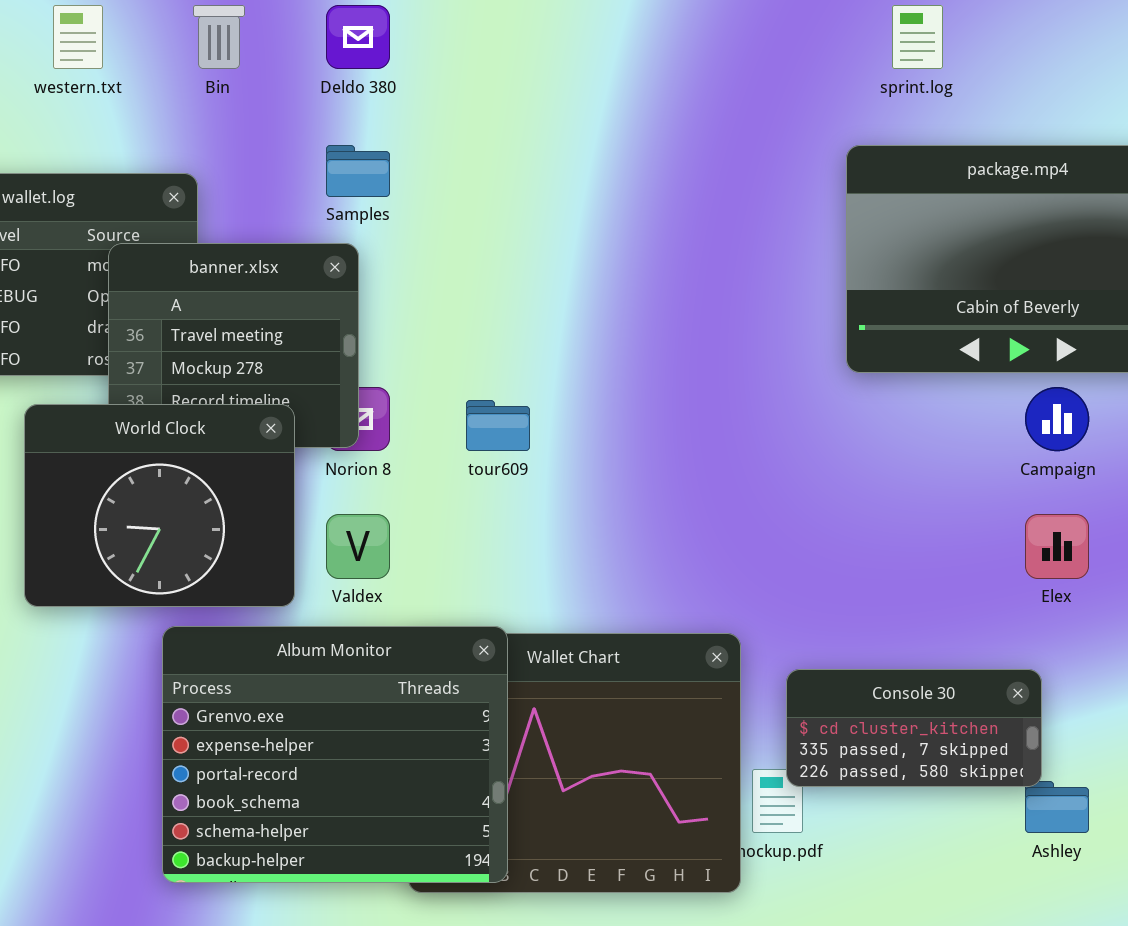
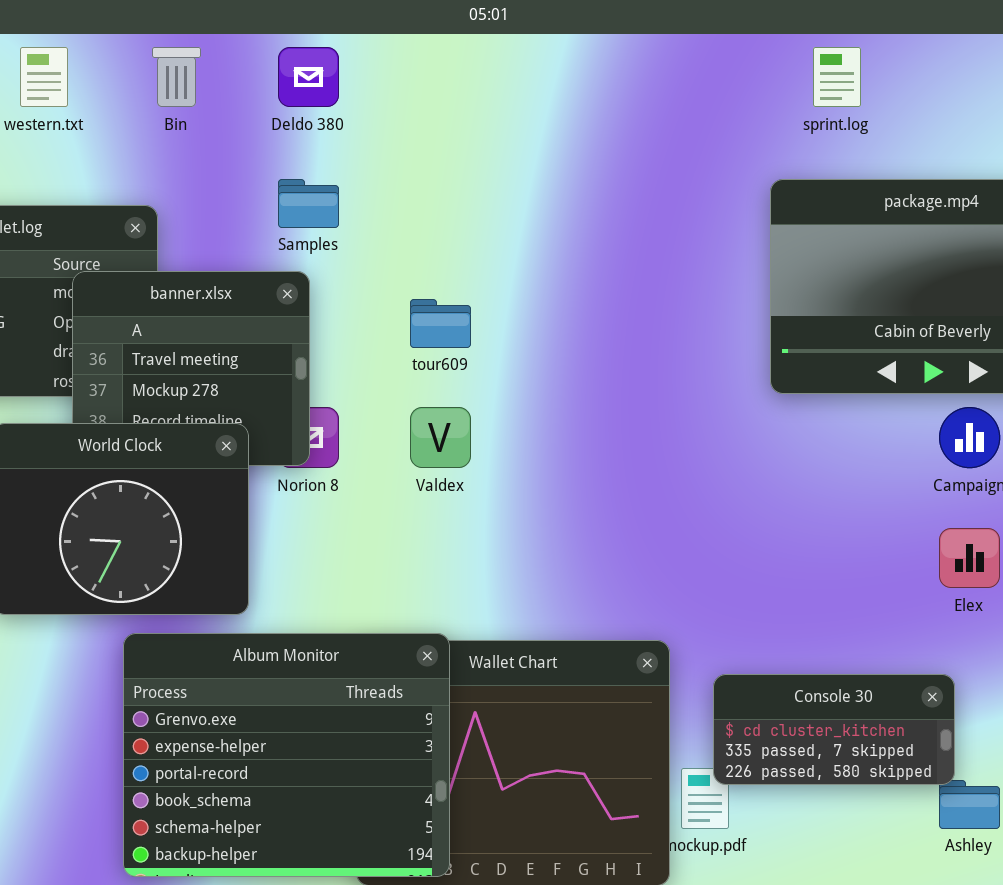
tour609: [466,400,530,451] -> [410,299,471,348], moved
Valdex: [326,514,390,579] -> [410,407,471,468], moved

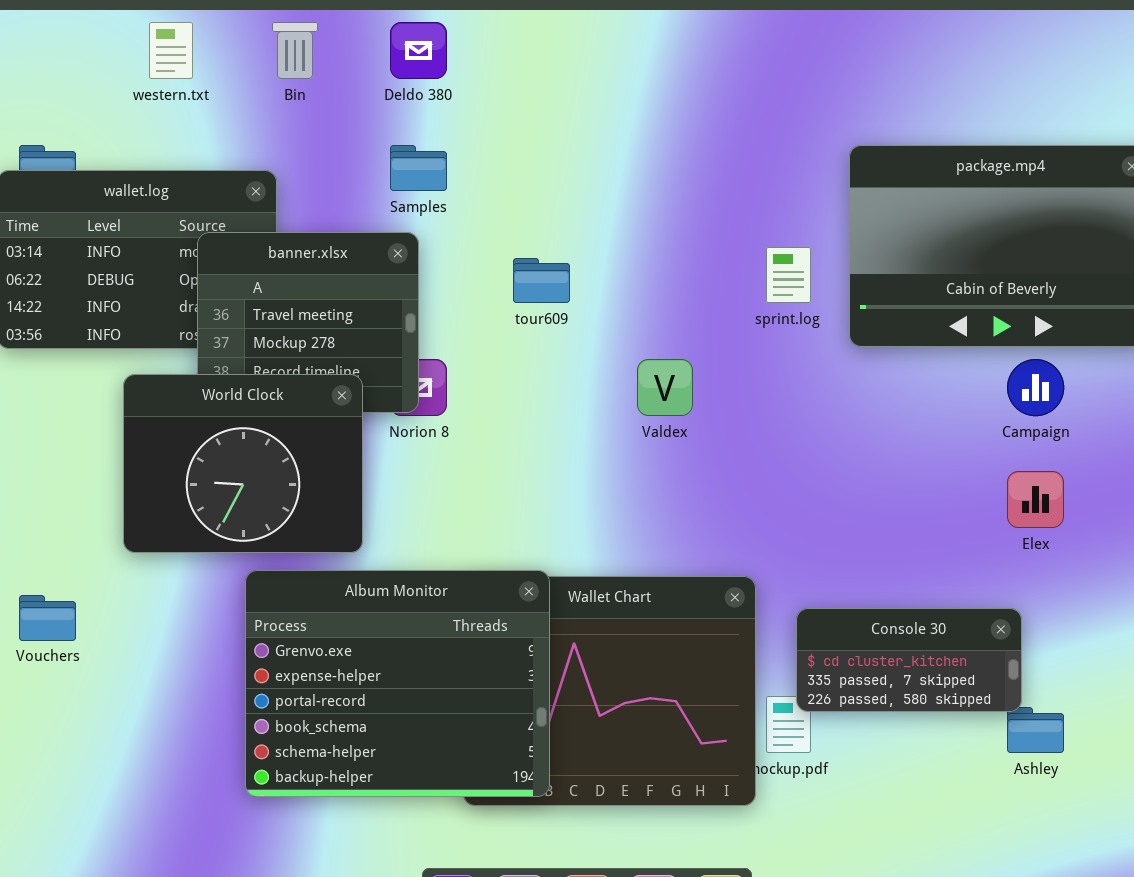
sprint.log: [813,47,861,107] -> [766,247,811,303], moved
Valdex: [410,407,471,468] -> [637,359,693,416], moved

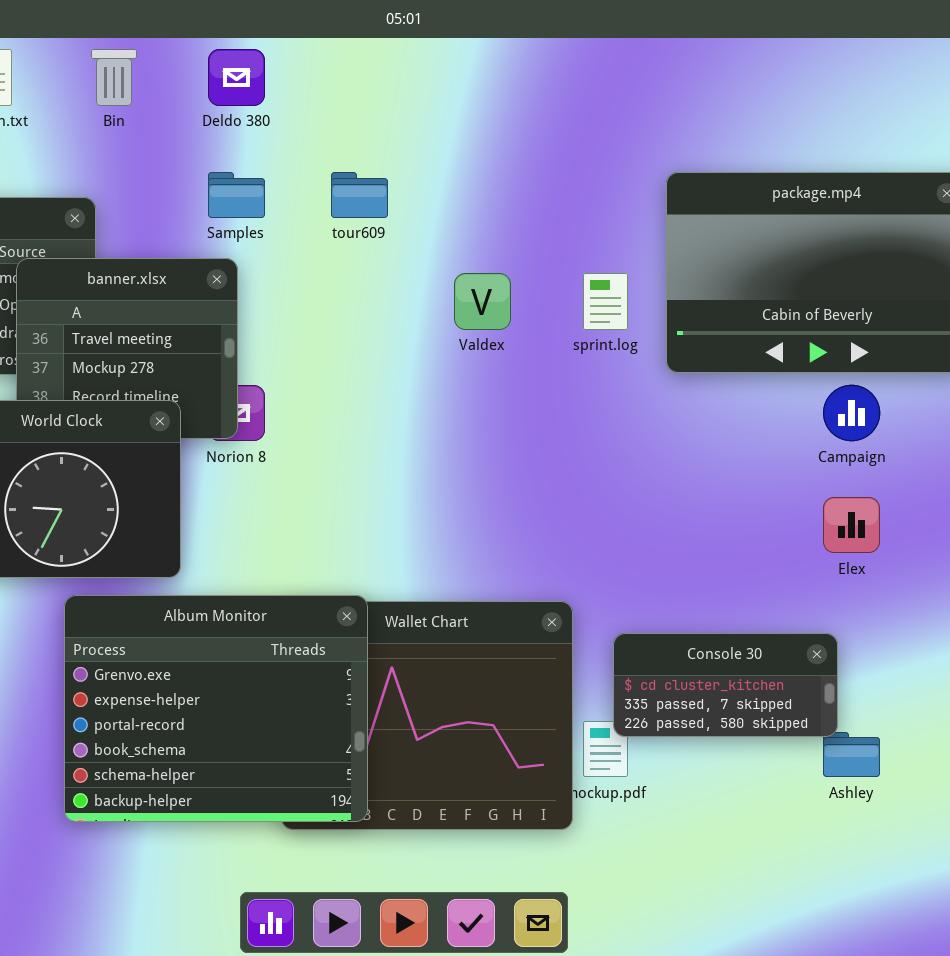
tour609: [513,258,570,303] -> [331,172,388,218], moved
Valdex: [637,359,693,416] -> [454,273,511,330], moved

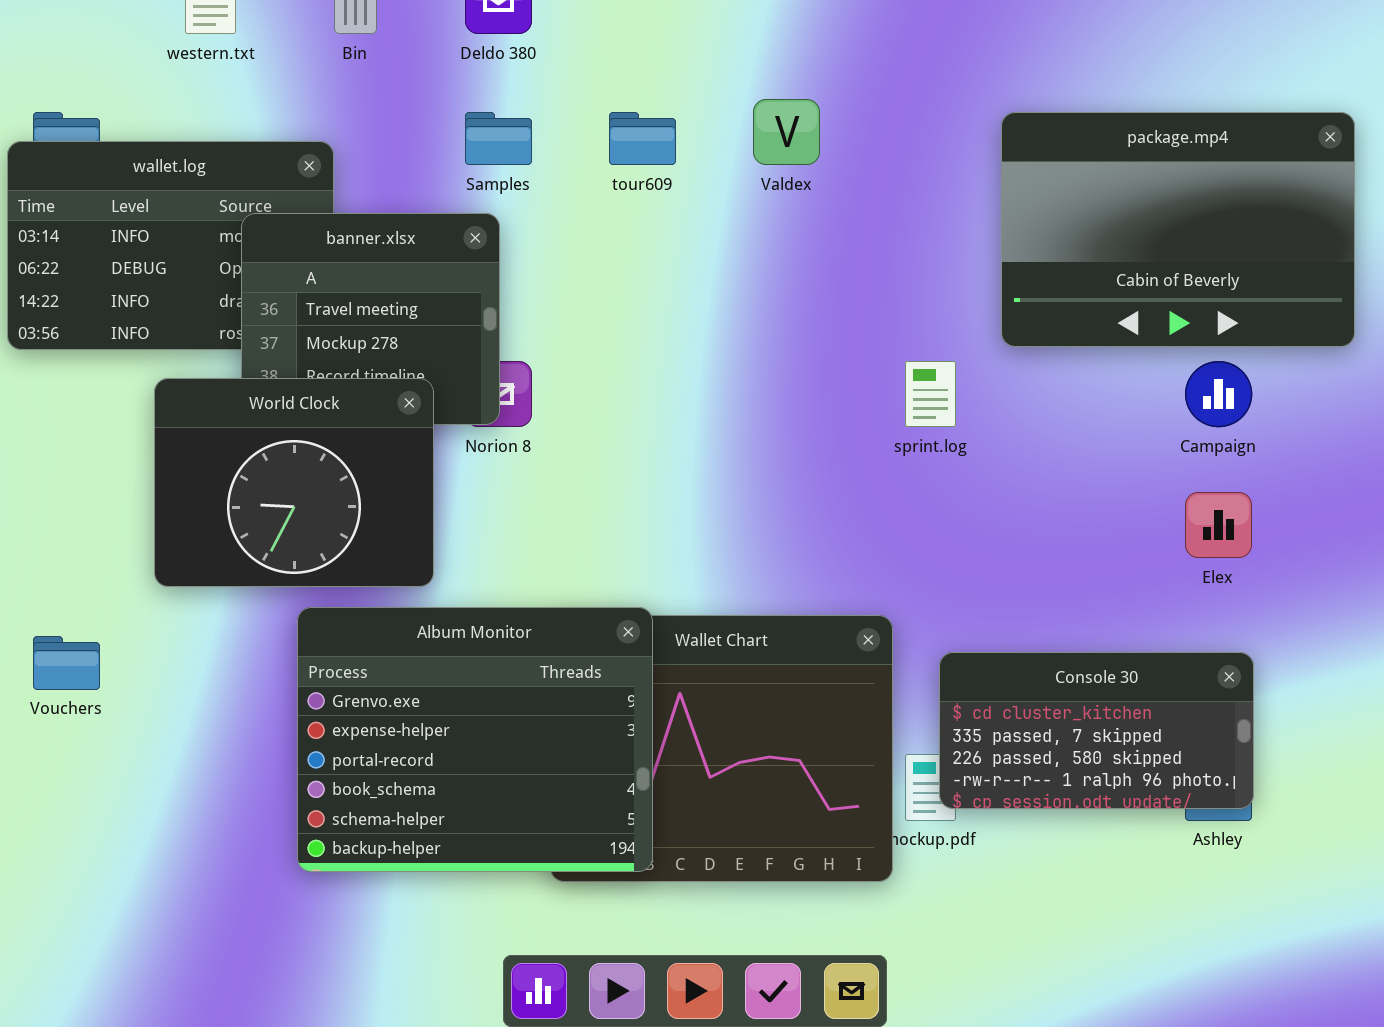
Valdex: [454,273,511,330] -> [753,99,820,165], moved
sprint.log: [583,273,628,330] -> [905,361,956,427], moved
Console 30: [613,633,838,737] -> [939,652,1254,809], resized

